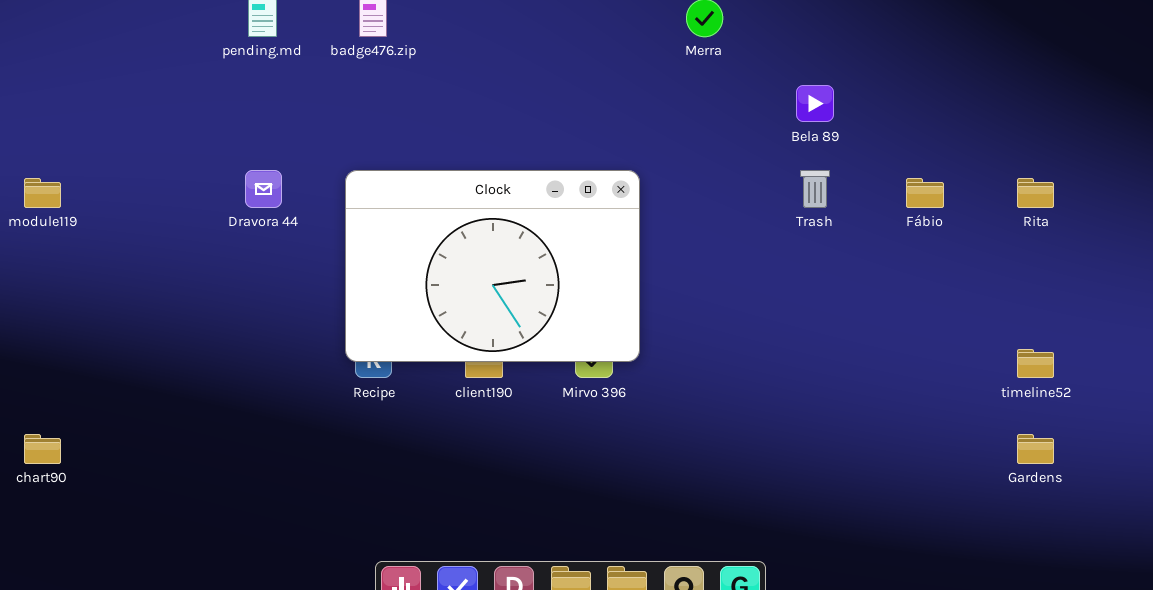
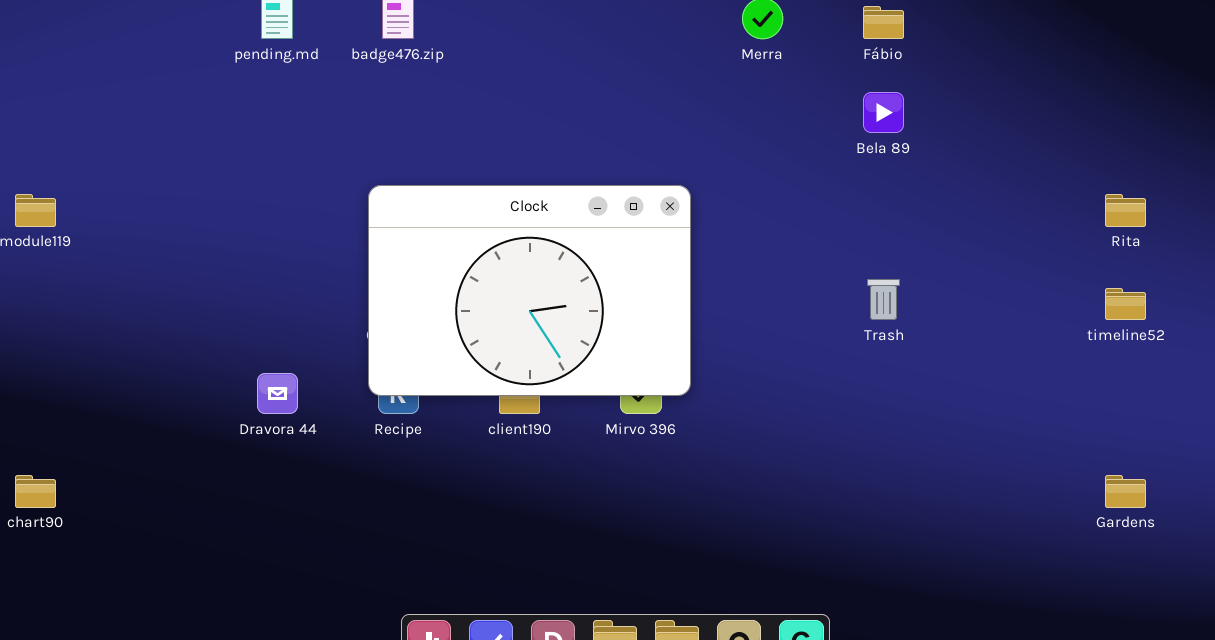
Dravora 44: [245,170,282,208] -> [257,373,298,414], moved
Trash: [800,170,830,208] -> [867,279,900,320], moved
Fábio: [906,178,944,208] -> [863,6,904,39], moved
timeline52: [1017,349,1054,378] -> [1105,288,1146,320], moved

